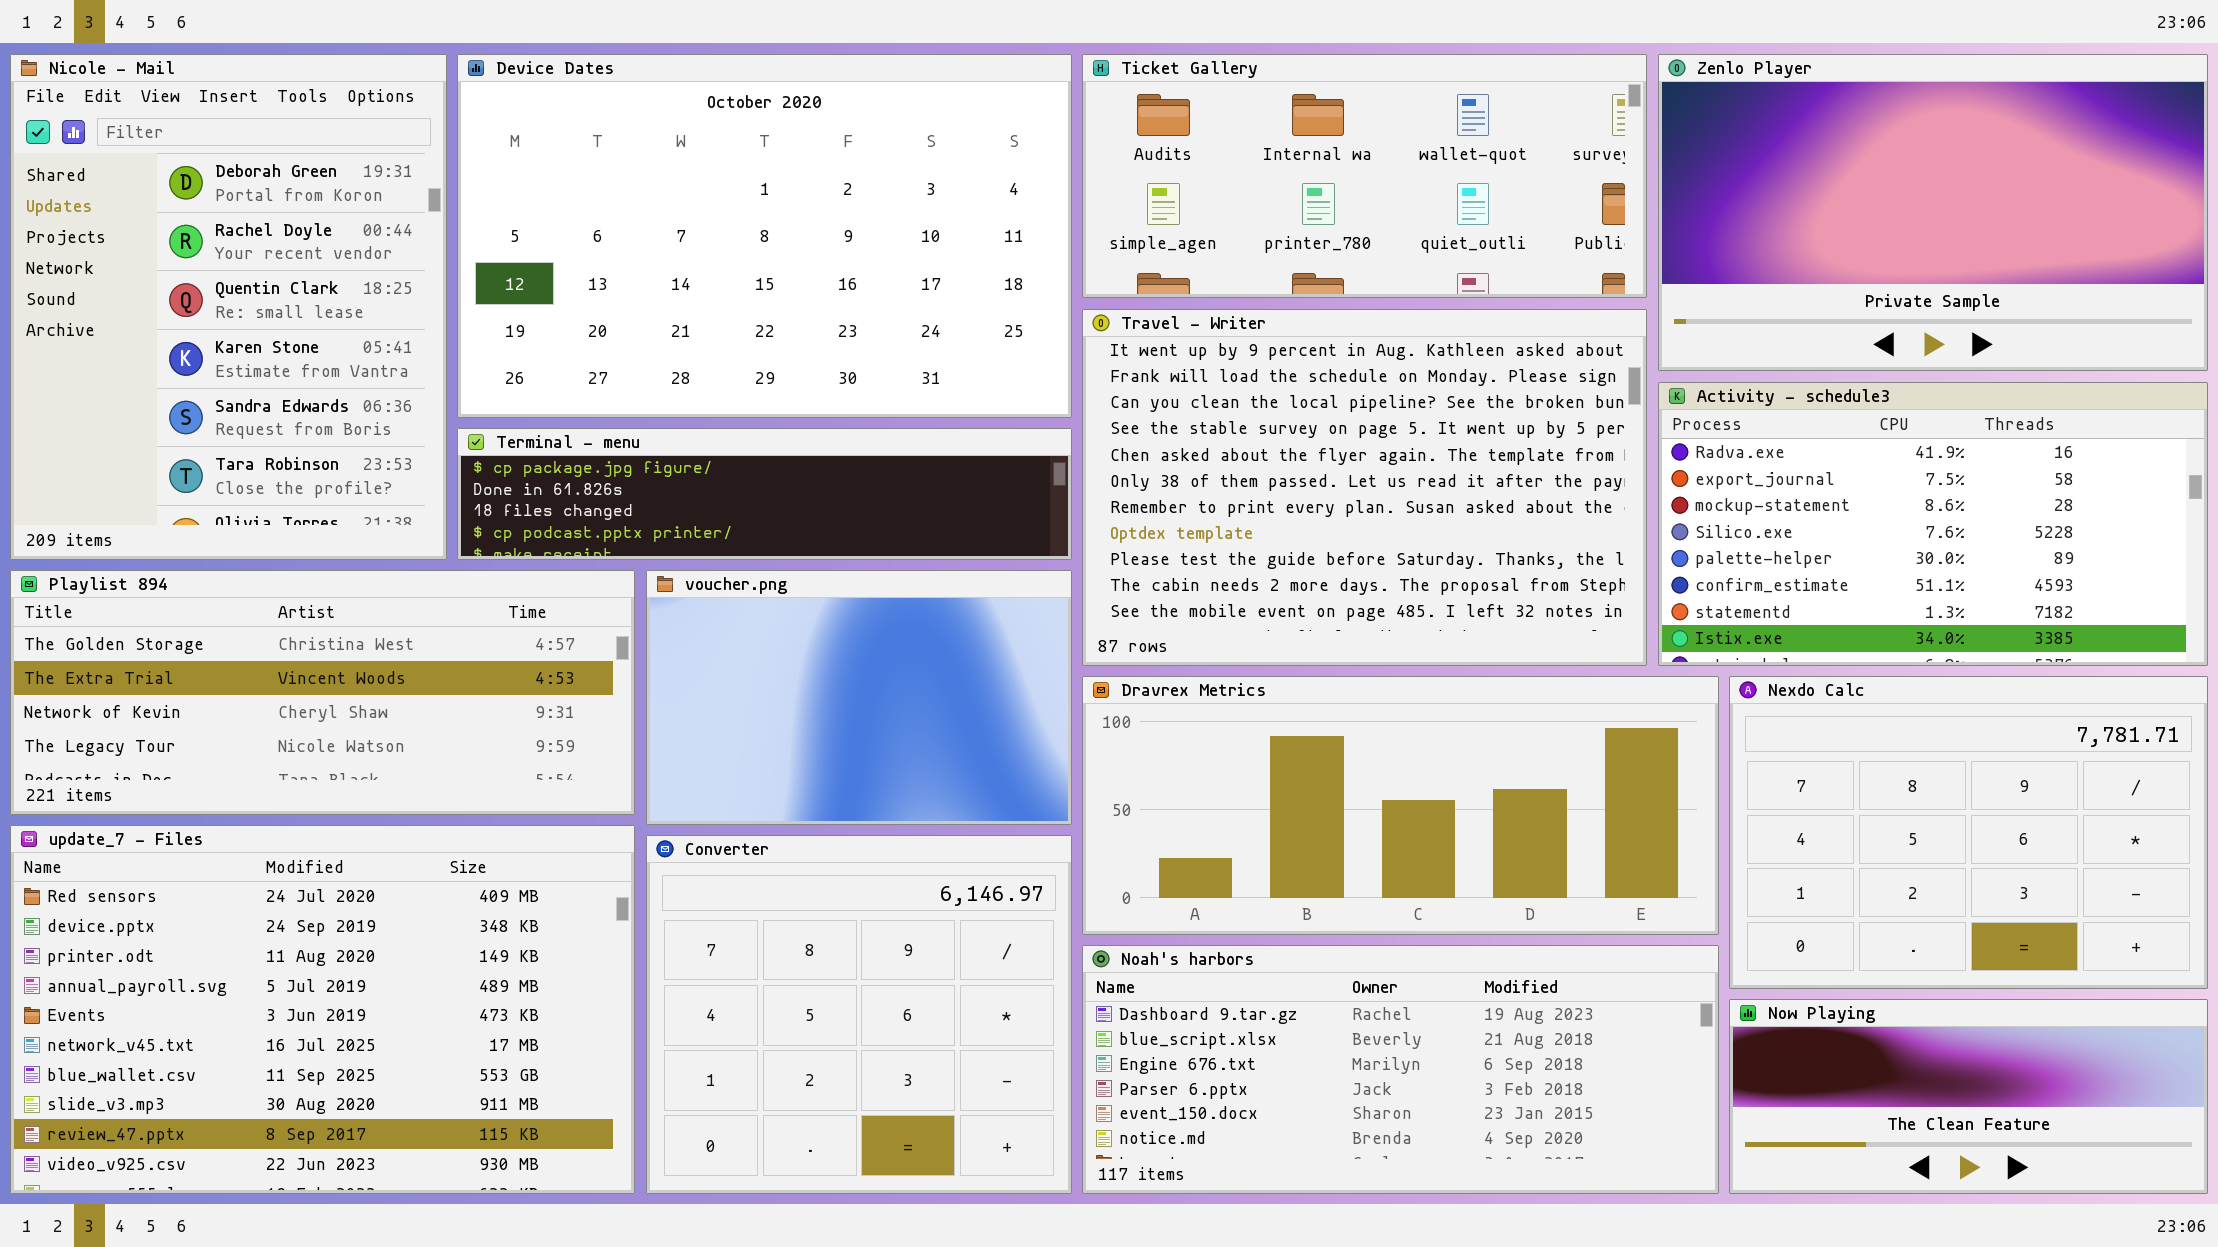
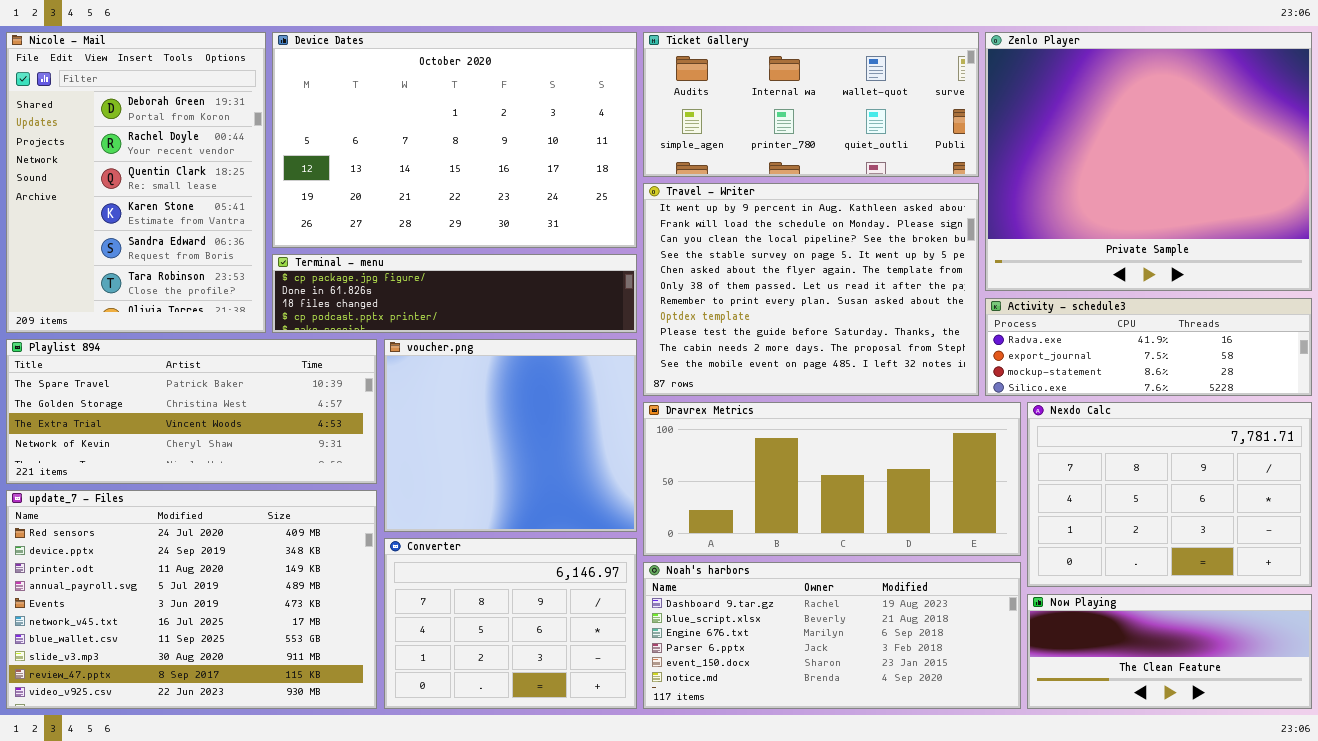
Zenlo Player: [1658,54,2208,371] -> [985,32,1312,291], resized
Activity - schedule3: [1658,382,2208,666] -> [985,298,1312,396], resized
Playlist 894: [10,570,635,815] -> [6,339,377,484], scrolled up 1 row
voucher.png: [646,570,1072,825] -> [384,339,637,532], resized
Converter: [646,835,1072,1194] -> [384,538,637,709], resized

